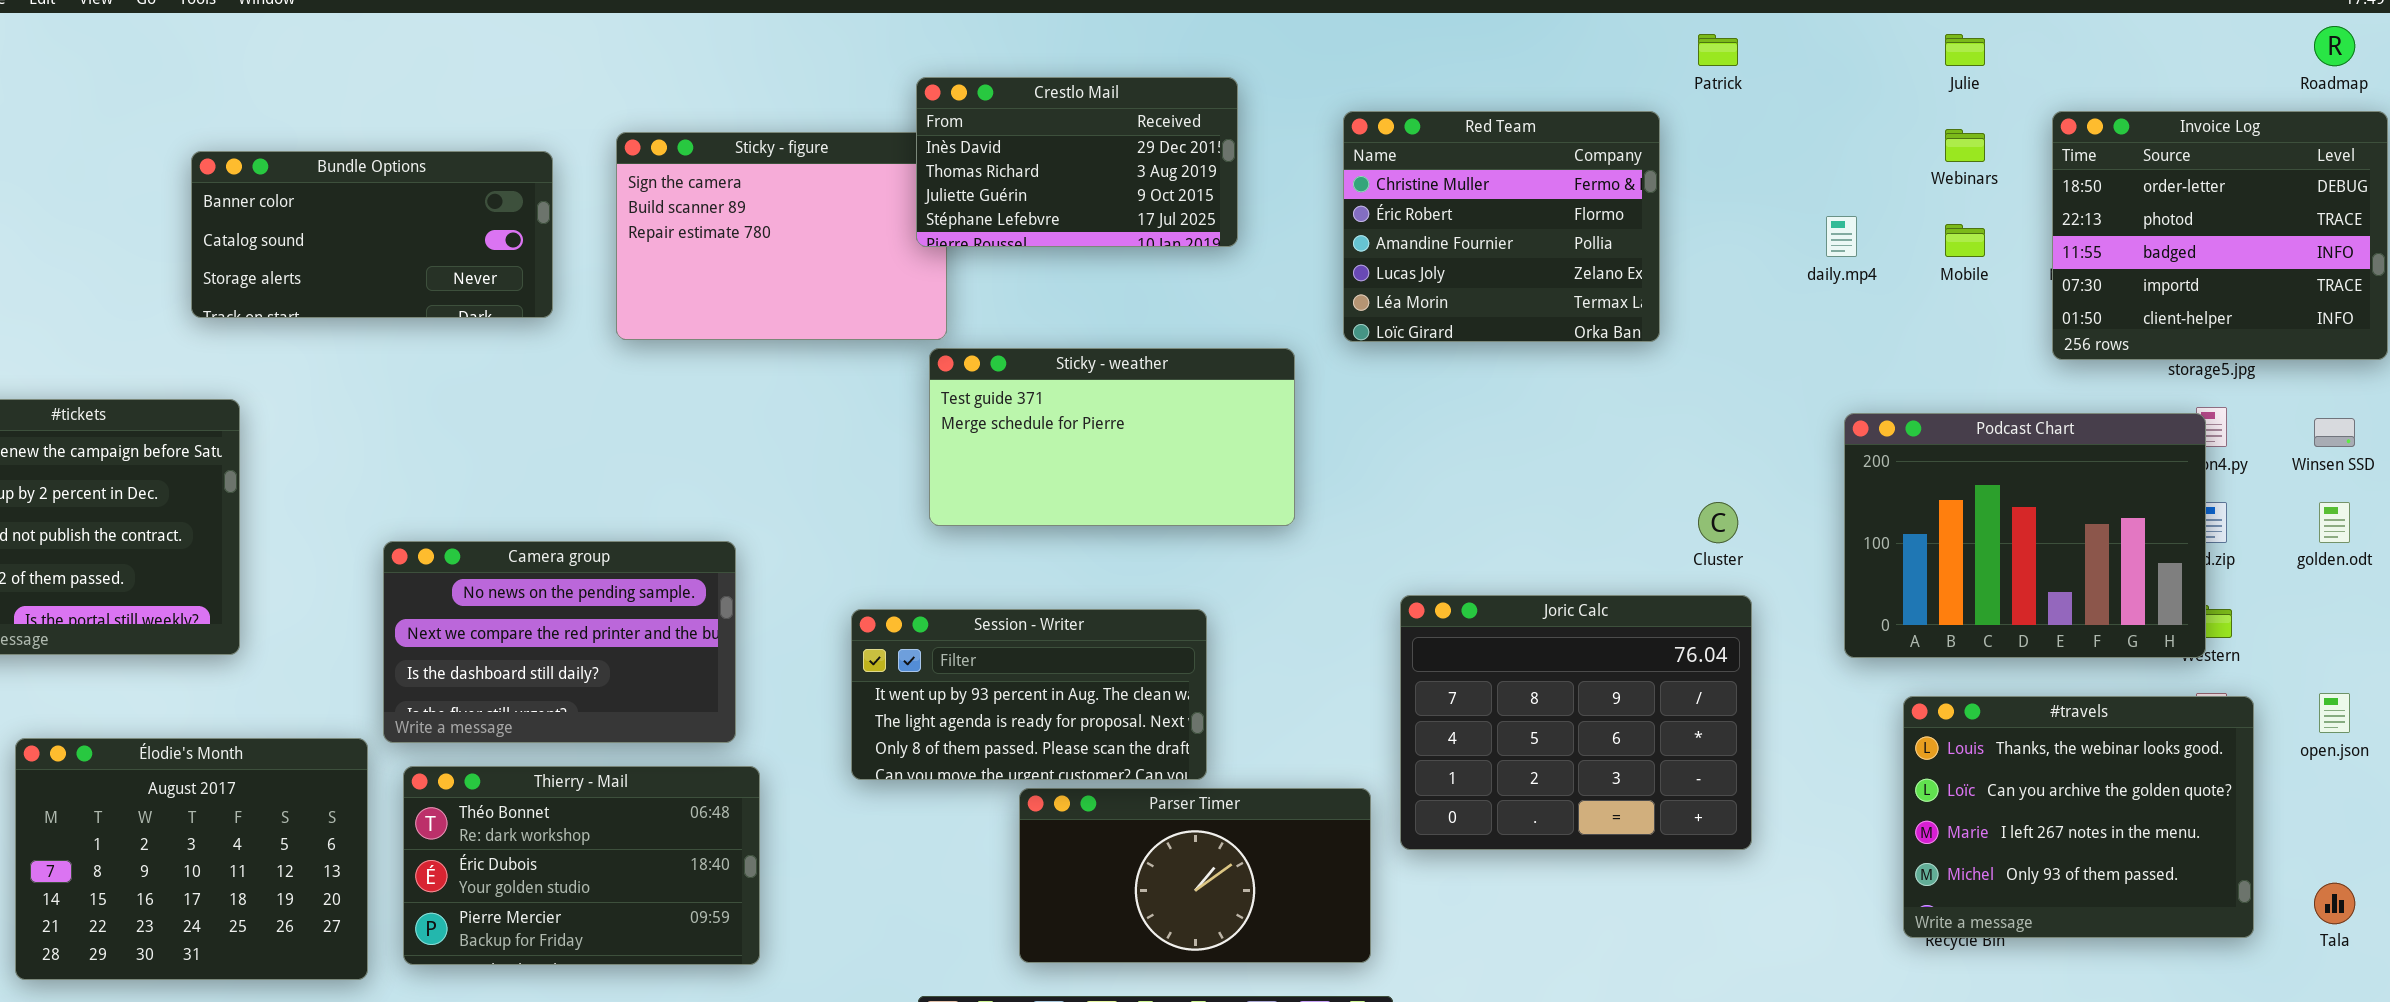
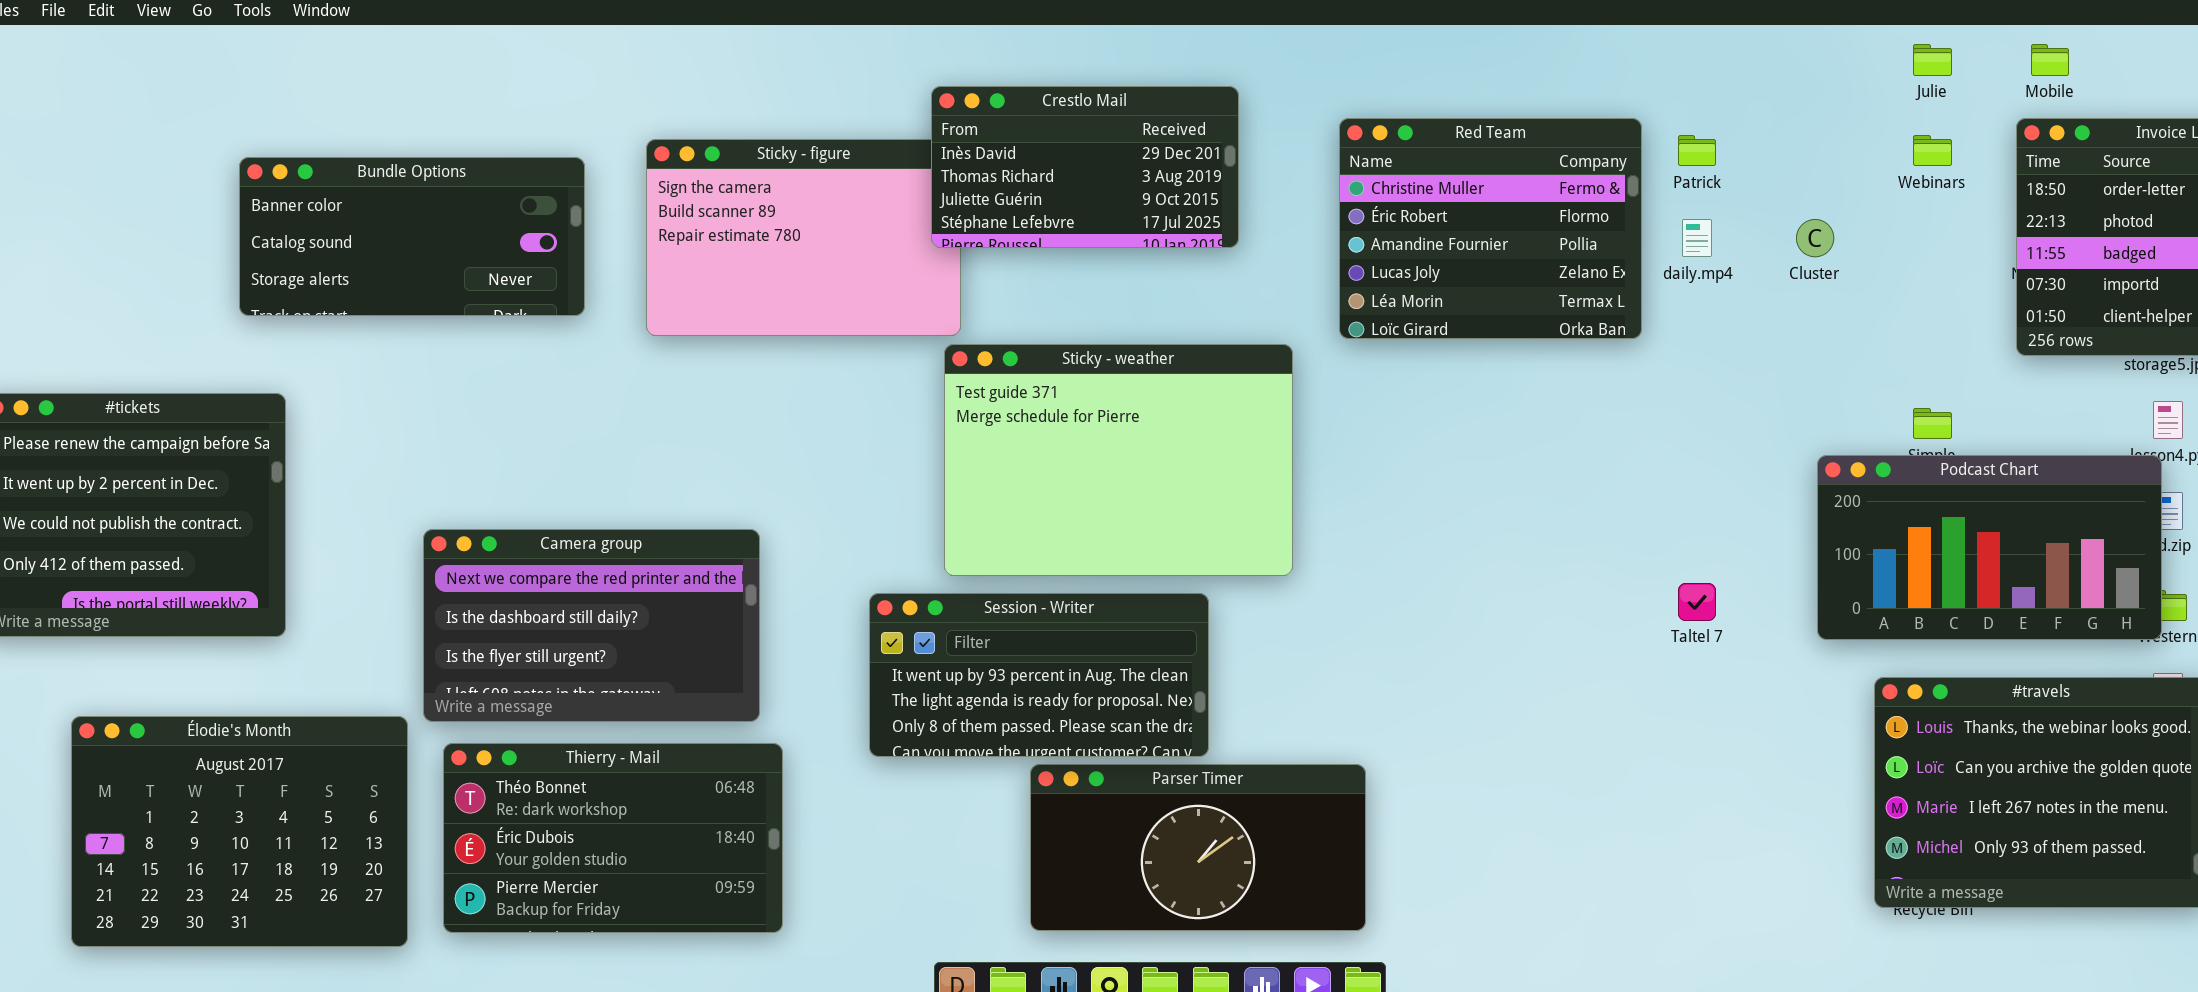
Patrick: [1698,34,1738,66] -> [1678,135,1716,166], moved
daily.mp4: [1826,216,1857,257] -> [1682,219,1712,257], moved
Mobile: [1945,224,1985,257] -> [2031,44,2069,76], moved
Sticky - weather: [929,348,1295,526] -> [944,344,1293,576], resized
Podcast Chart: [1844,413,2206,658] -> [1817,455,2162,640], resized
Cluster: [1698,502,1738,543] -> [1796,219,1834,257], moved
Camera group: [383,541,736,743] -> [423,529,760,722], scrolled down 1 row
Joric Calc: [1400,595,1752,850] -> none, closed

